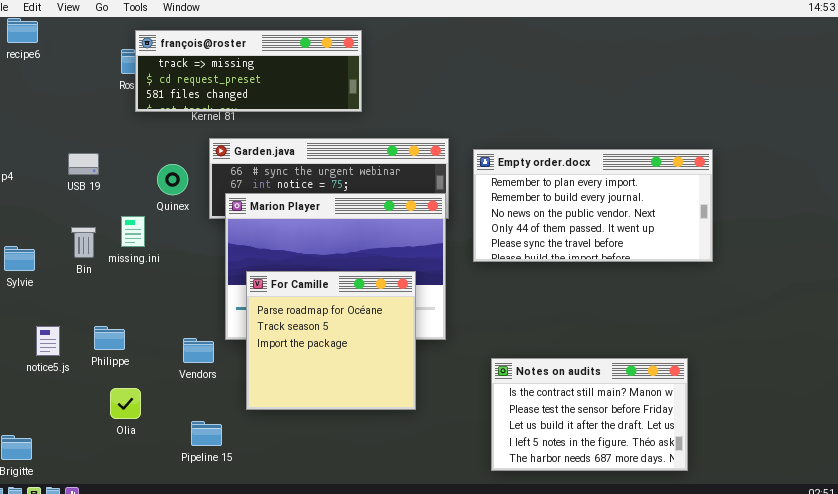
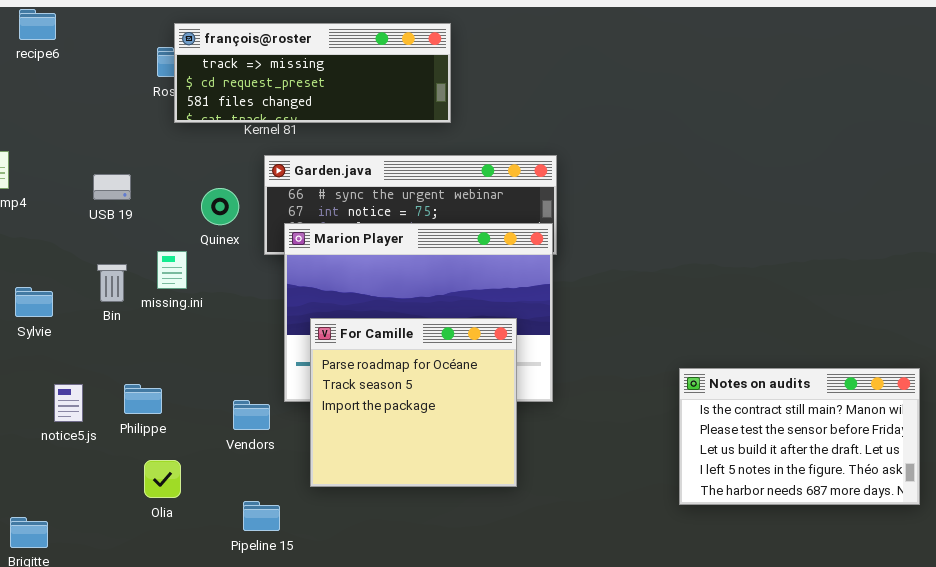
Empty order.docx: [473,149,713,262] -> none, closed
Notes on audits: [491,358,688,471] -> [679,368,920,505], moved

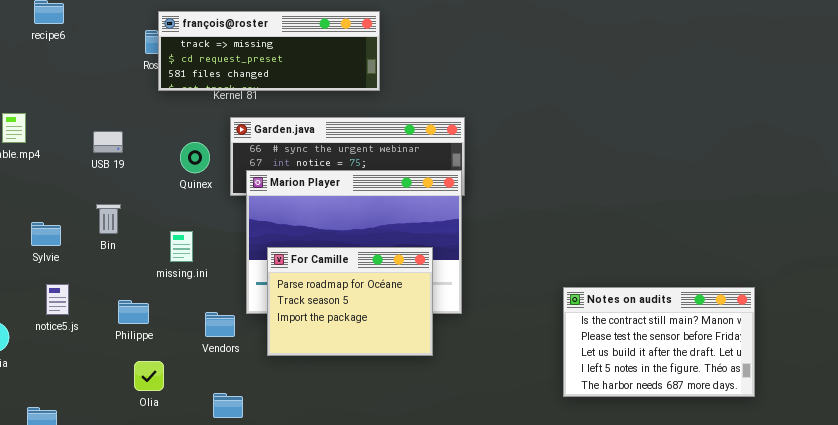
missing.ini: [157,251,187,289] -> [170,231,193,262], moved
For Camille: [310,318,517,487] -> [267,247,433,356], resized
notice5.js: [54,384,83,422] -> [46,284,69,315], moved

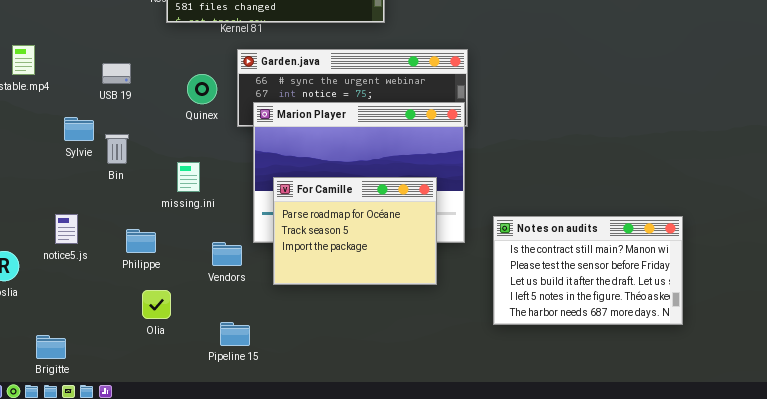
Sylvie: [31,222,61,246] -> [64,117,94,141], moved
Notes on audits: [563,287,755,397] -> [493,216,683,325], moved

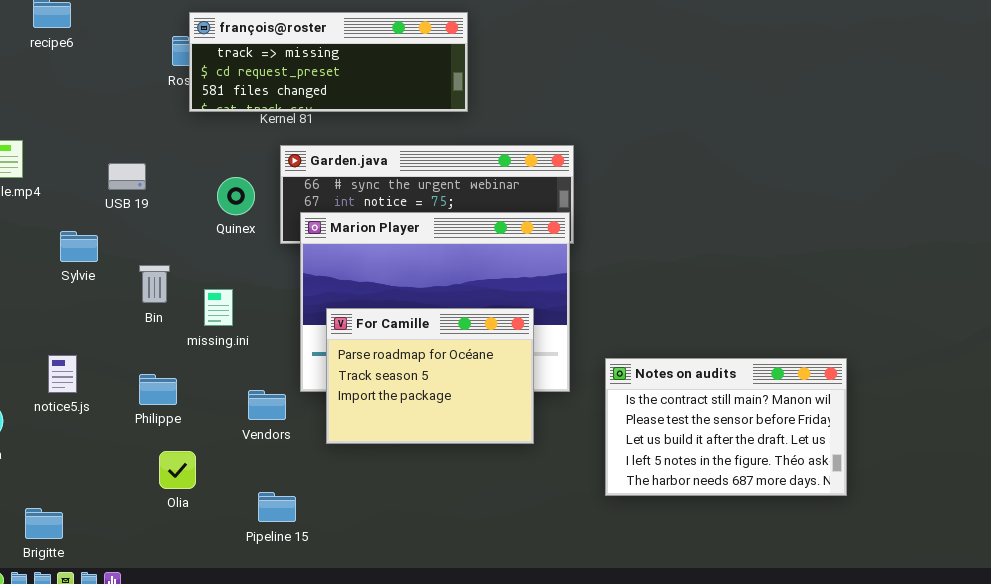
Bin: [105,134,129,164] -> [139,265,170,303], moved

